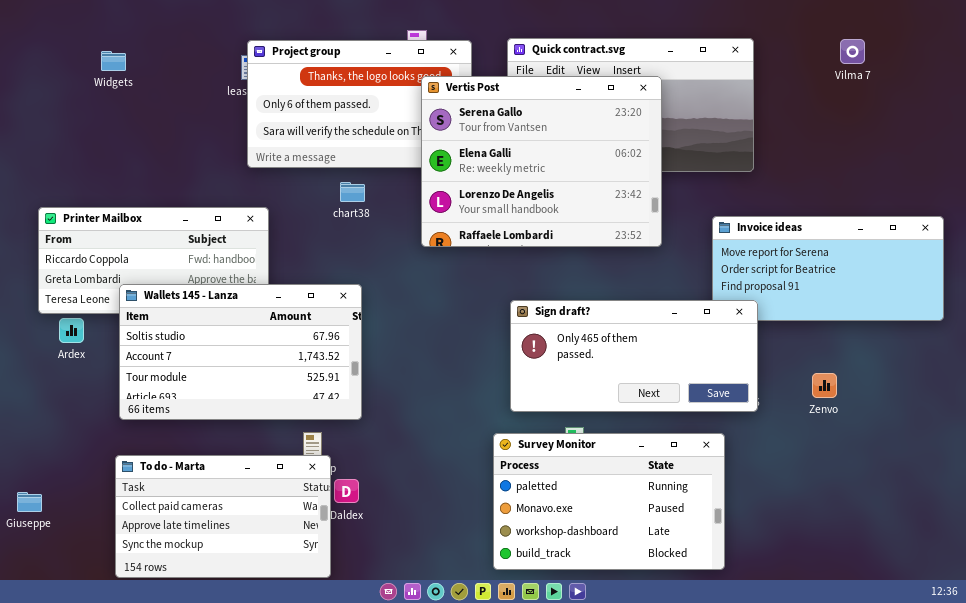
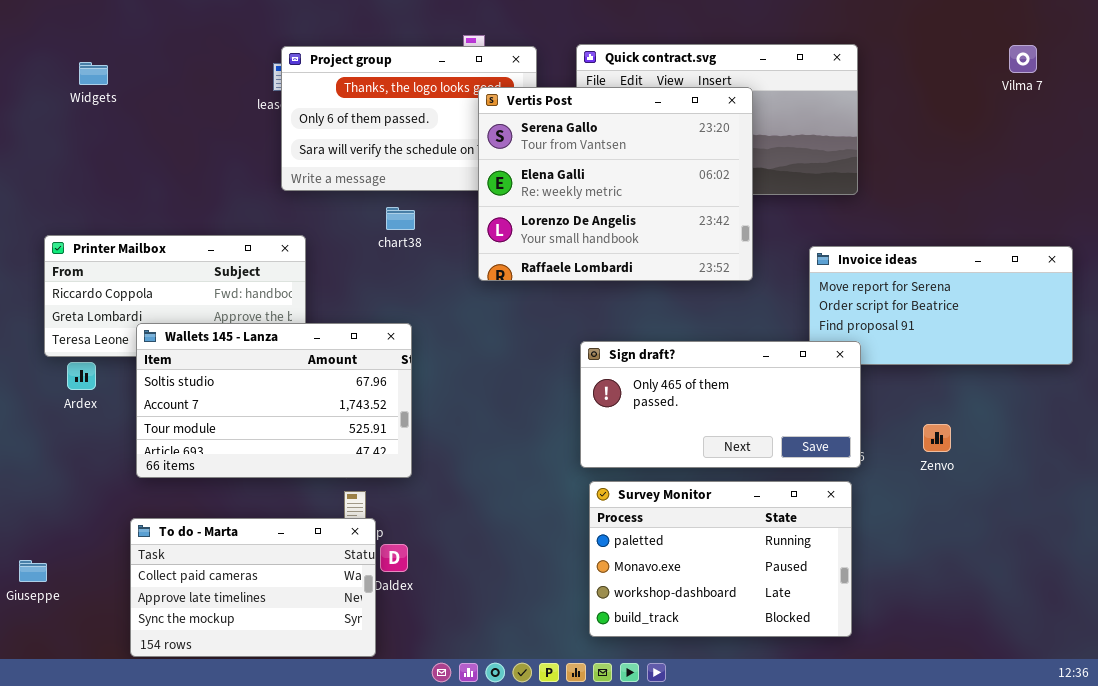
Vilma 7: [840,39,865,64] -> [1009,45,1037,73], moved
Widgets: [101,51,126,71] -> [79,62,108,85], moved
Survey Monitor: [493,433,725,570] -> [589,481,852,637], moved

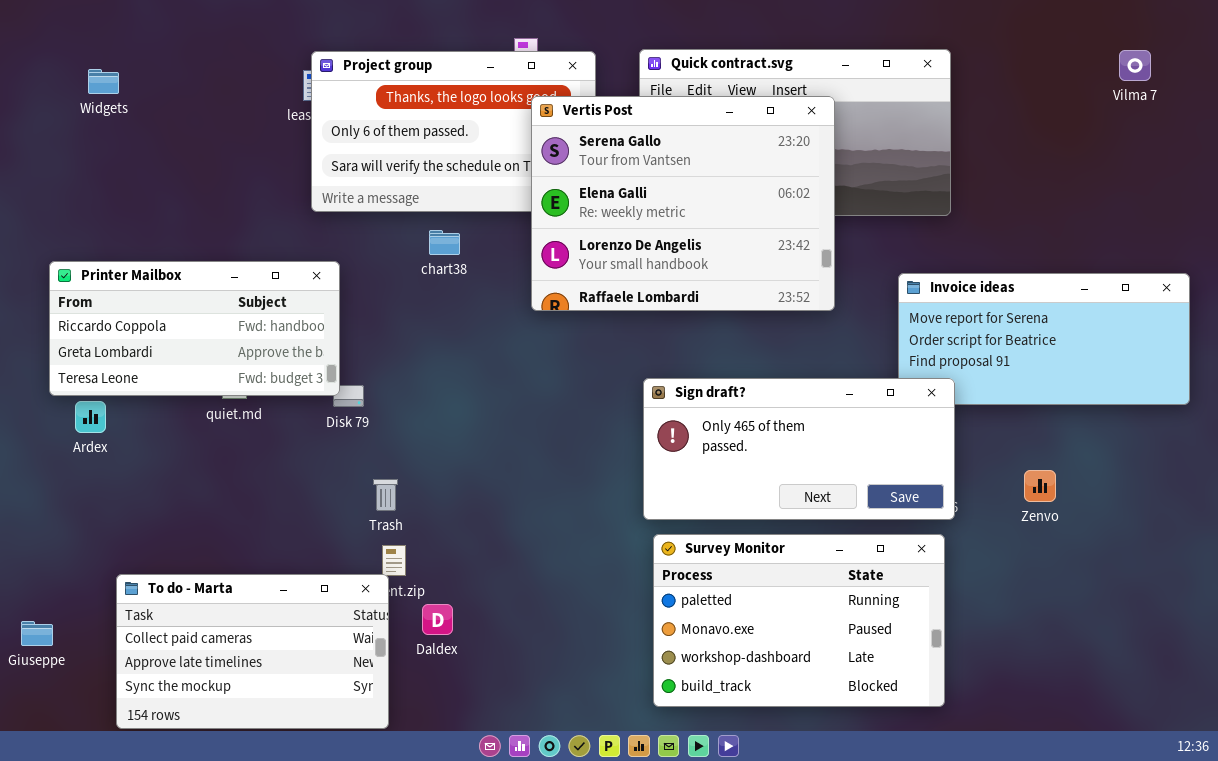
Wallets 145 - Lanza: [136,323,412,478] -> none, closed
To do - Marta: [130,518,376,657] -> [116,574,389,729], moved

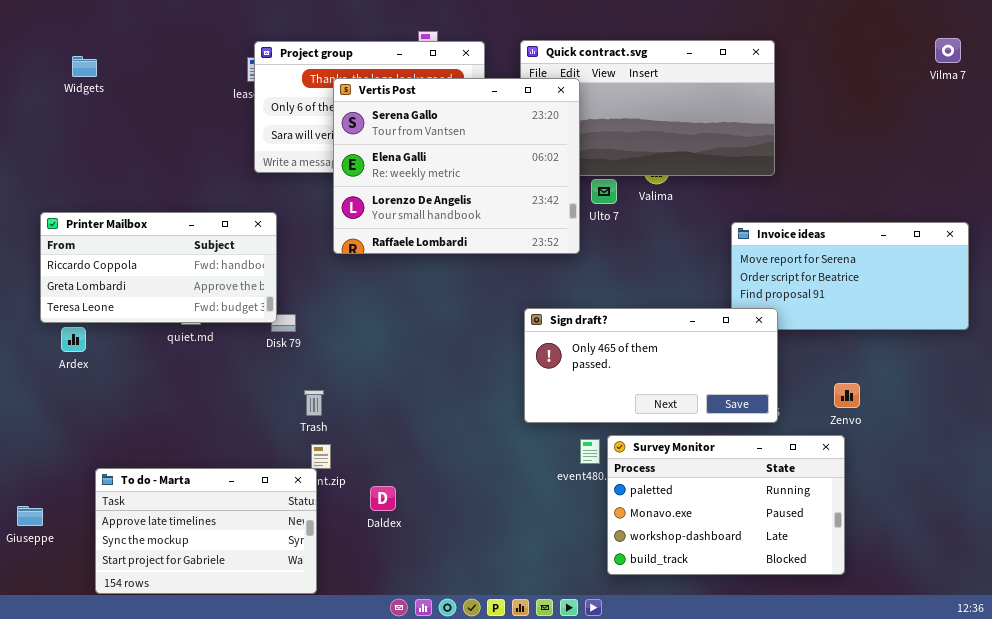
Vilma 7: [1119,50,1151,81] -> [935,38,961,63], moved
Vertis Post: [531,96,835,311] -> [333,78,580,254], moved
Survey Monitor: [653,534,945,707] -> [607,435,845,575], moved
To do - Marta: [116,574,389,729] -> [95,468,317,594], scrolled down 1 row
Daldex: [422,604,453,635] -> [370,486,396,511], moved

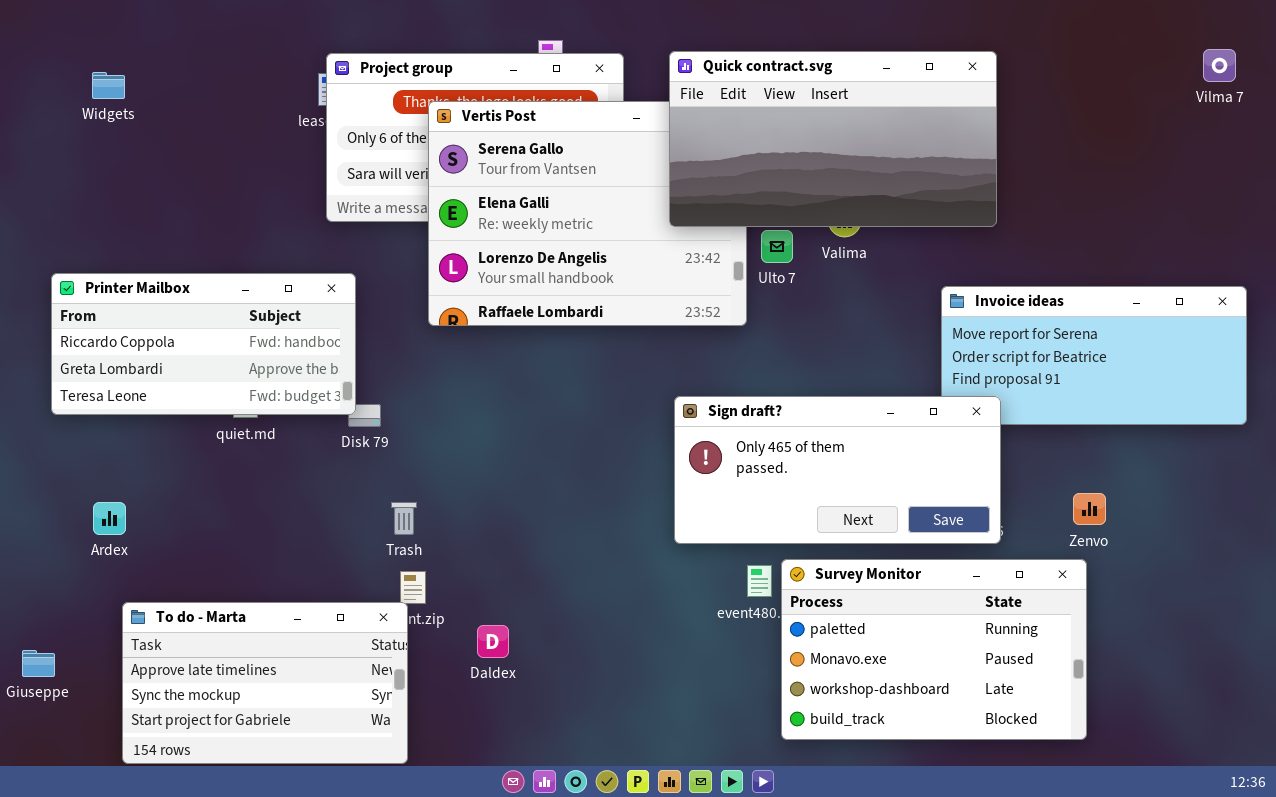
Quick contract.svg: [520,40,775,176] -> [669,51,997,227], raised
Ardex: [61,327,86,352] -> [93,502,126,535], moved

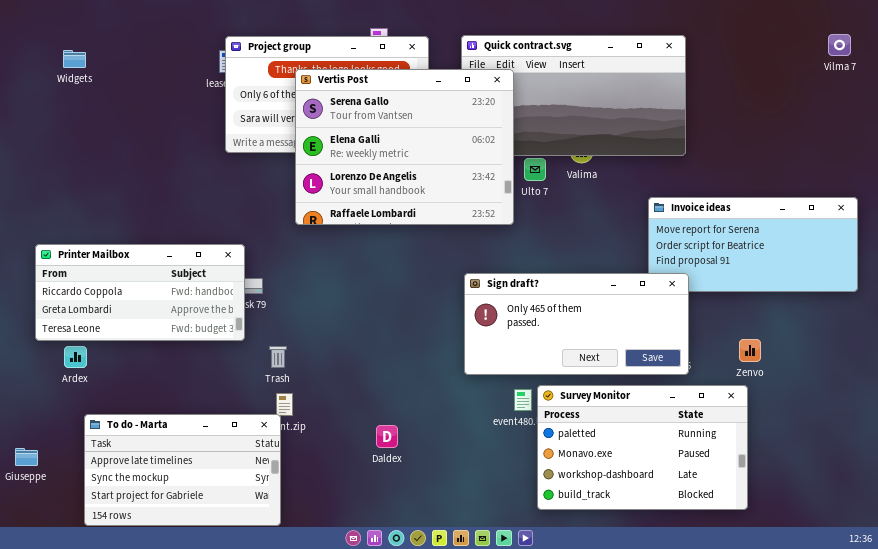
Vertis Post: [428,101,747,326] -> [295,69,514,225], raised
Printer Mailbox: [51,273,356,415] -> [35,244,245,341], moved
Daldex: [477,625,509,658] -> [376,425,398,448], moved

